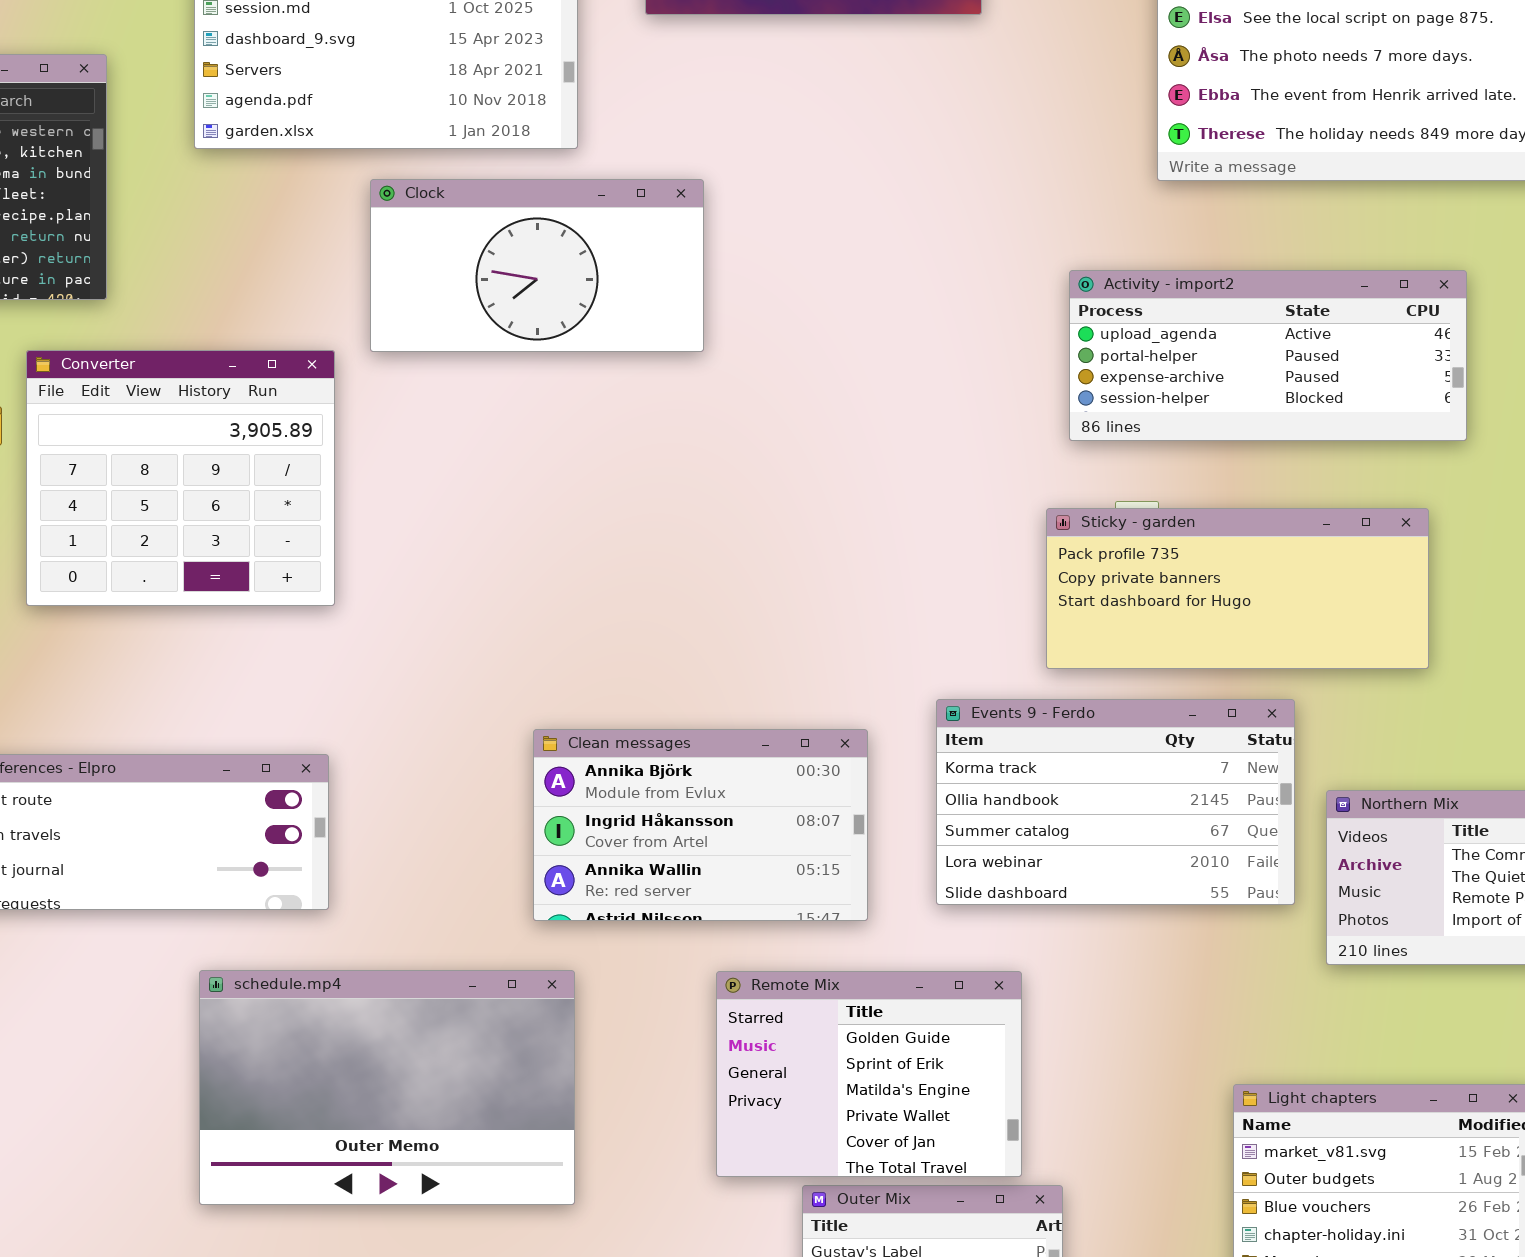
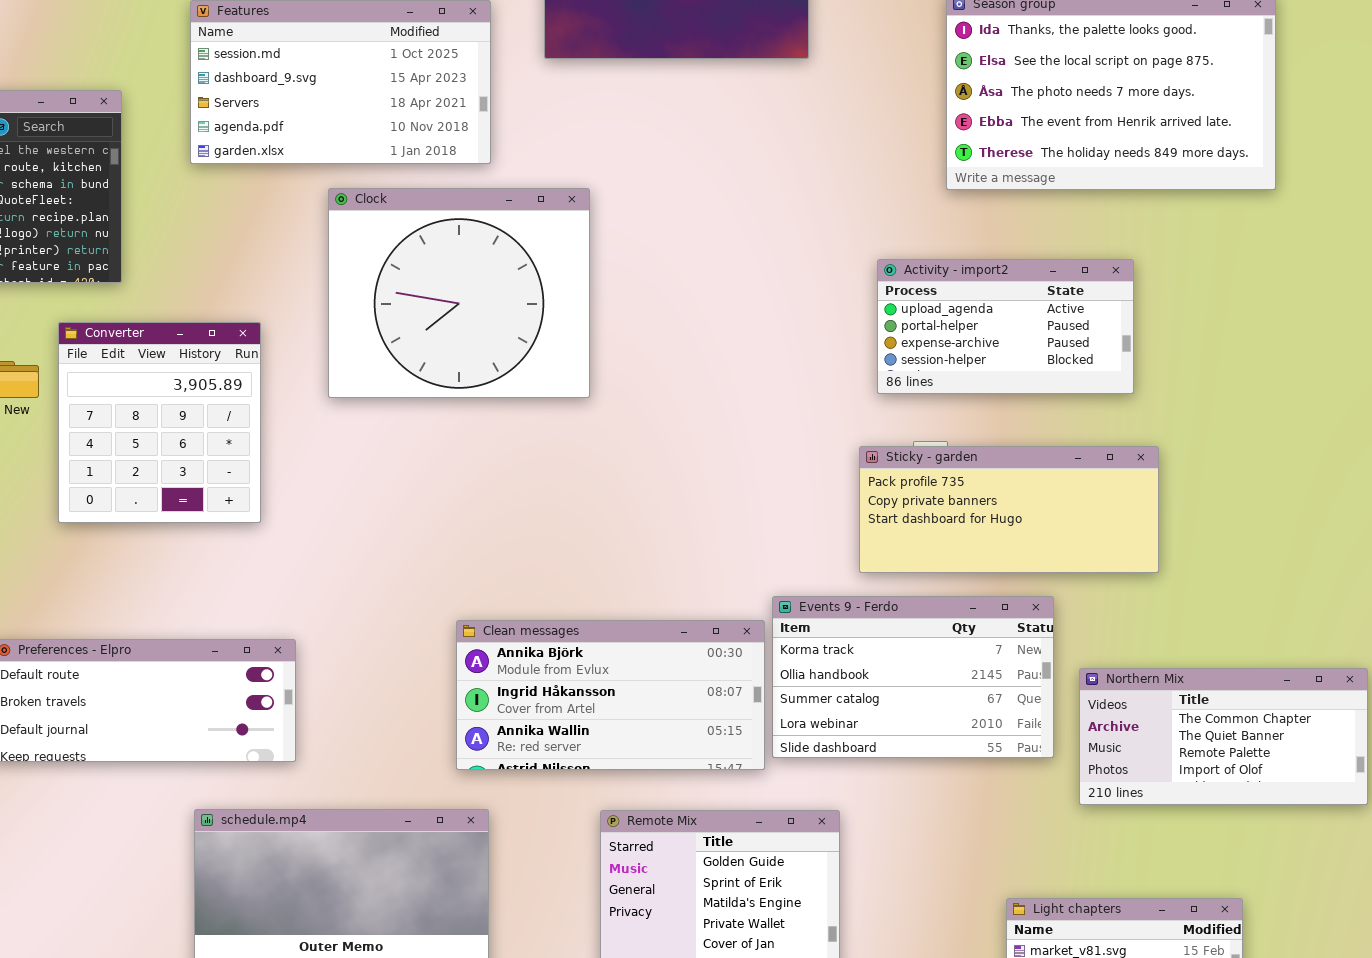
Clock: [370,179,704,352] -> [328,188,590,398], resized
Activity - import2: [1069,270,1467,441] -> [877,259,1134,394], resized
Converter: [26,350,335,606] -> [58,322,261,523], resized
Clean messages: [533,729,868,921] -> [456,620,765,770], resized

